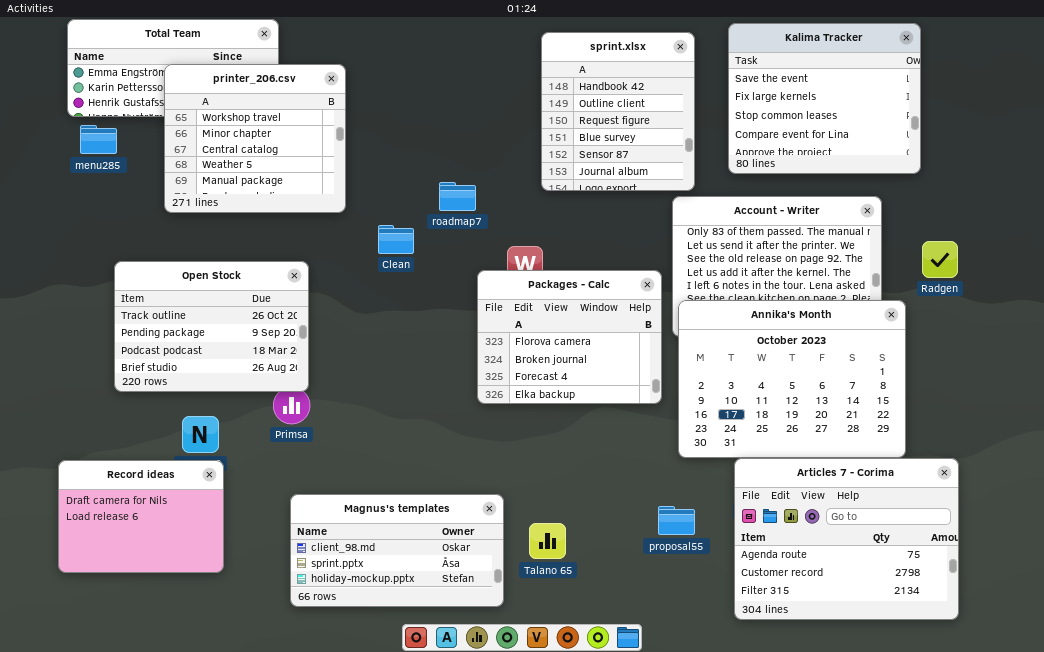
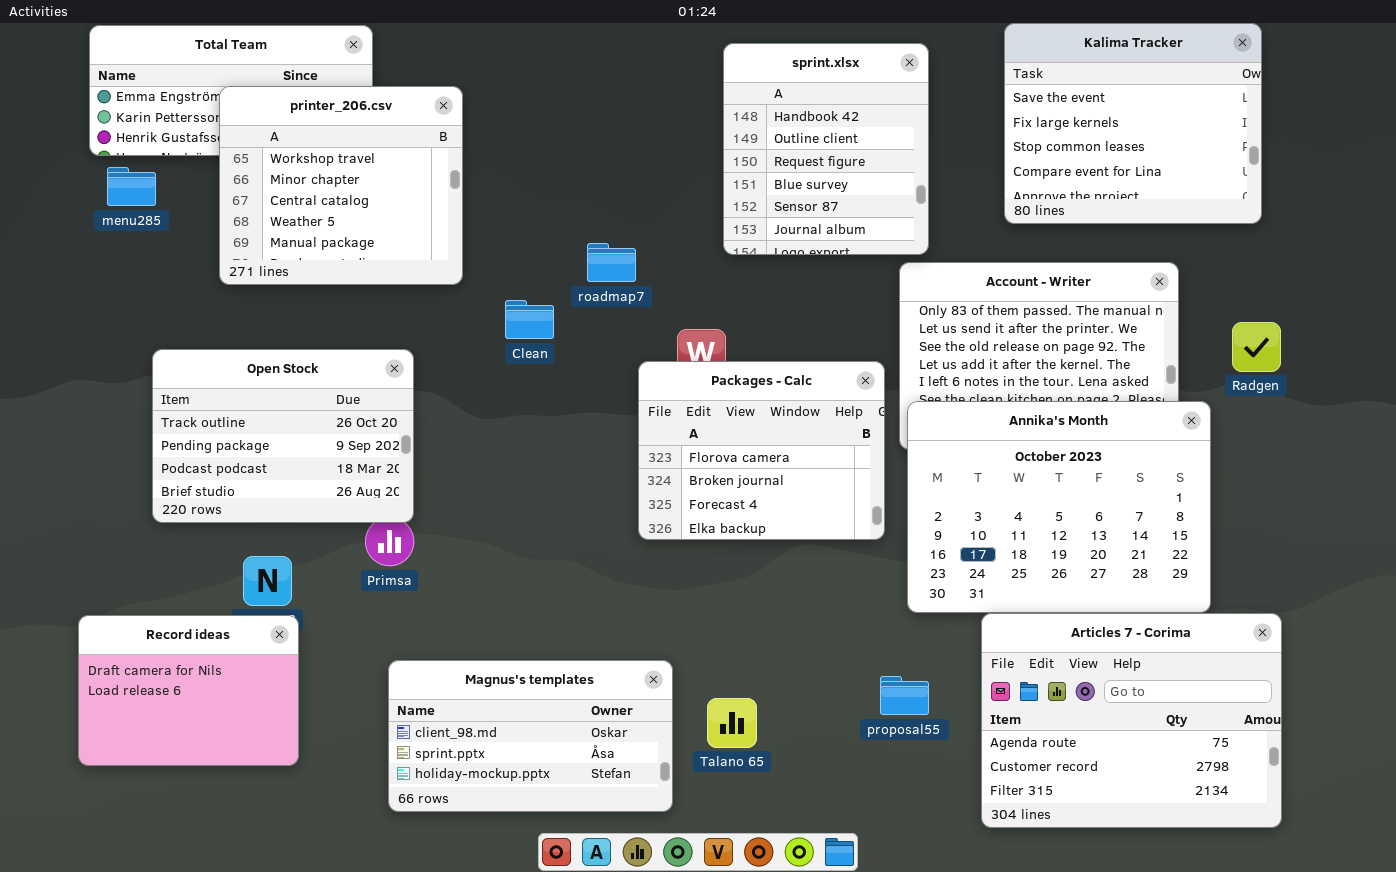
Kalima Tracker: [728,23,921,174] -> [1004,23,1262,224], moved

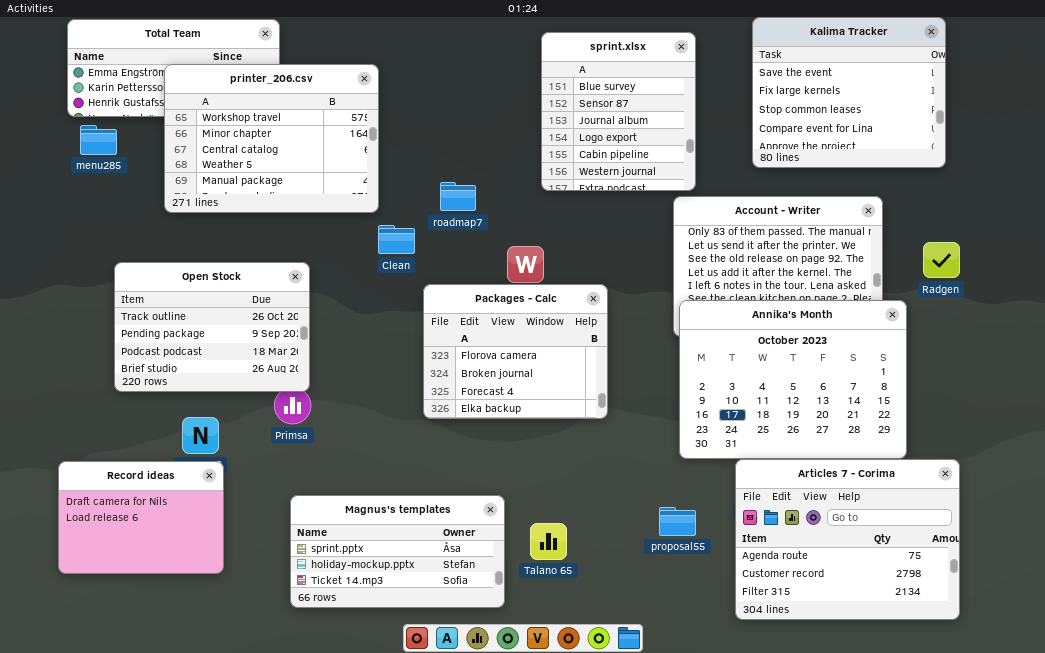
sprint.xlsx: [723,43,929,255] -> [541,32,696,191], scrolled down 3 rows
printer_206.csv: [219,86,463,285] -> [164,64,379,213], resized
Packages - Calc: [638,361,885,540] -> [423,284,608,419], moved
Magnus's templates: [388,660,673,812] -> [290,495,505,608], scrolled down 1 row

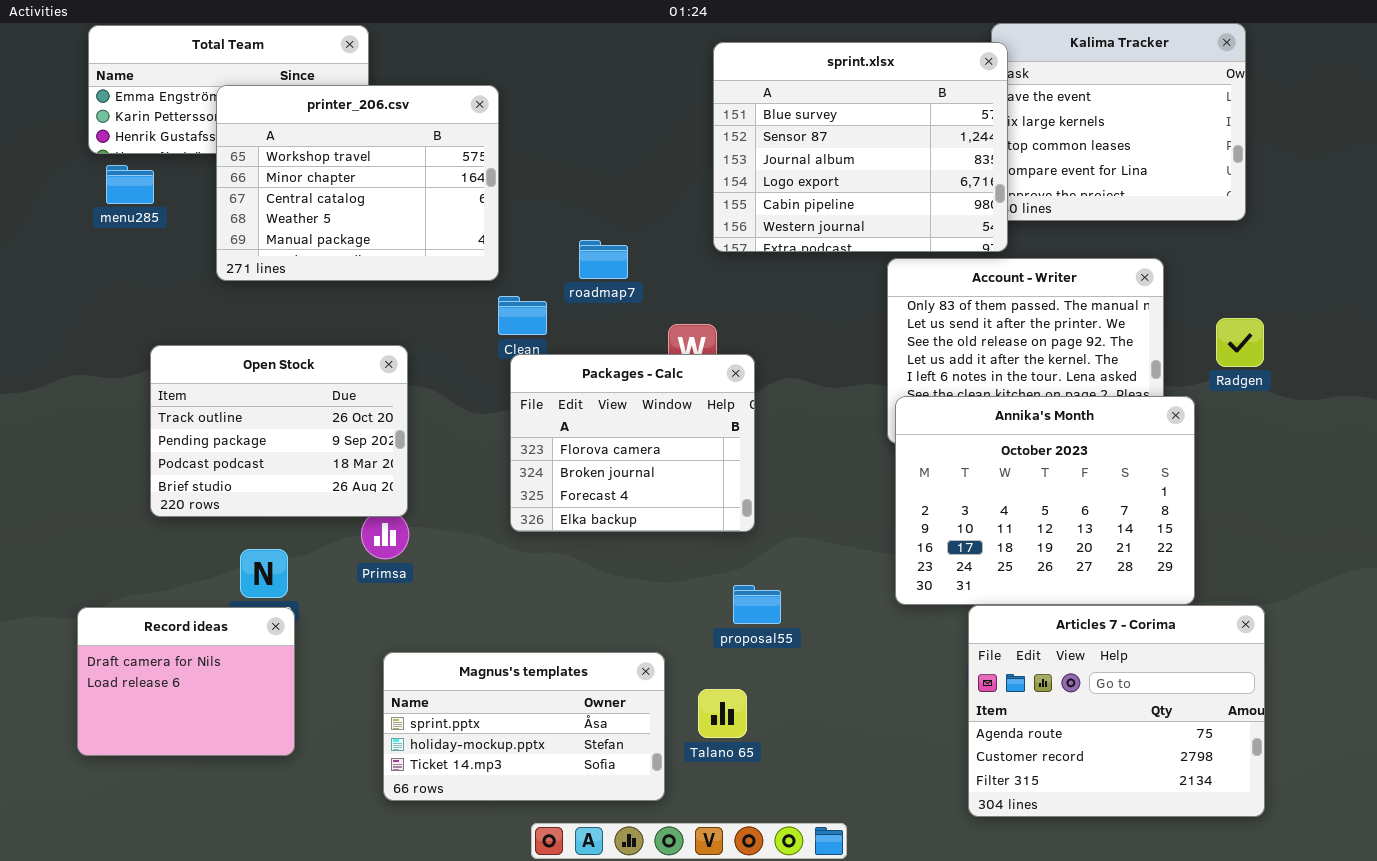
sprint.xlsx: [541,32,696,191] -> [713,42,1008,252], resized
Packages - Calc: [423,284,608,419] -> [510,354,755,532], moved
proposal55: [659,507,696,536] -> [733,585,781,624], moved

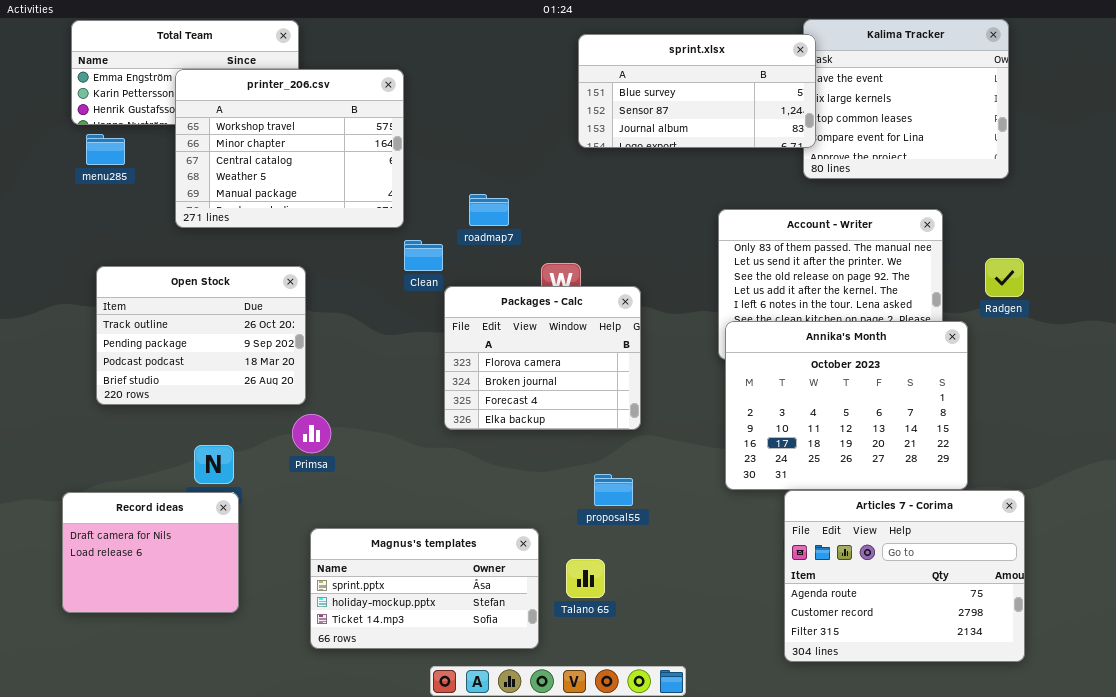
sprint.xlsx: [713,42,1008,252] -> [578,34,816,148], resized
Open Stock: [150,345,408,517] -> [96,266,306,405], moved
Packages - Calc: [510,354,755,532] -> [444,286,641,430], moved

